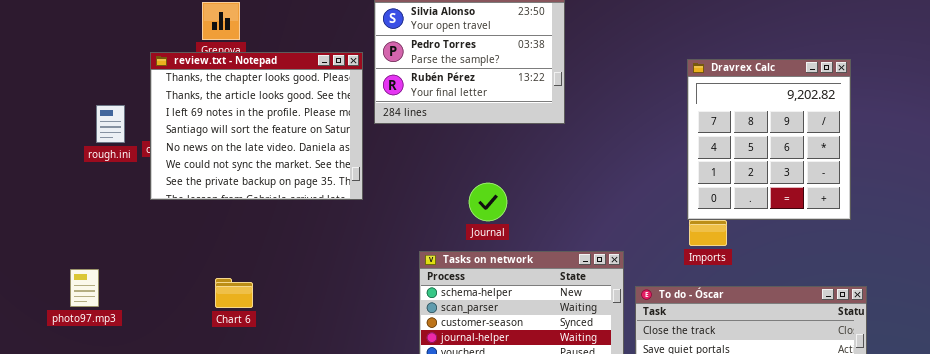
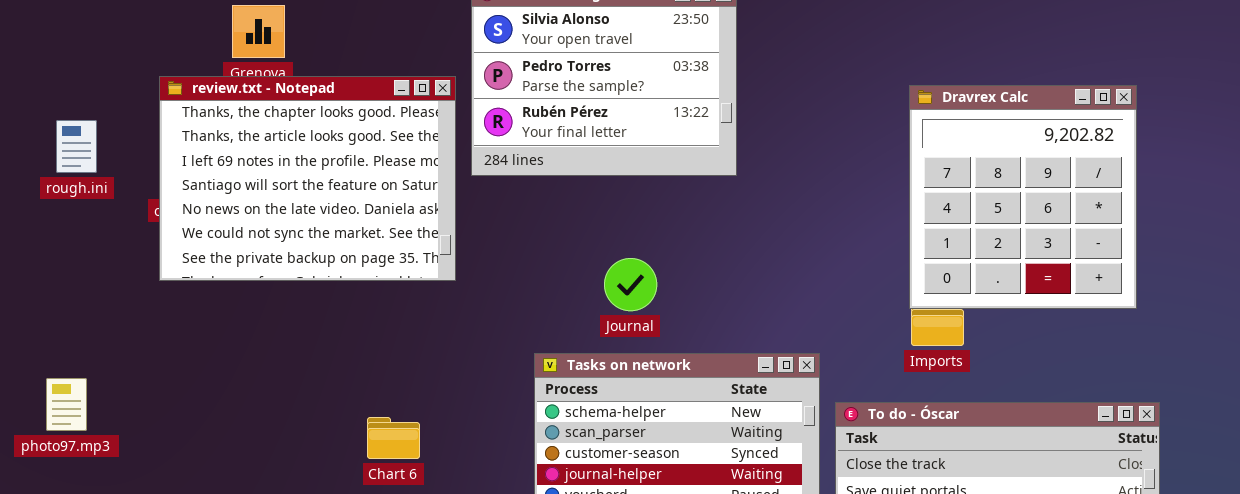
rough.ini: [96,105,125,143] -> [56,120,97,173], moved
Chart 6: [215,278,253,308] -> [367,417,420,459], moved

